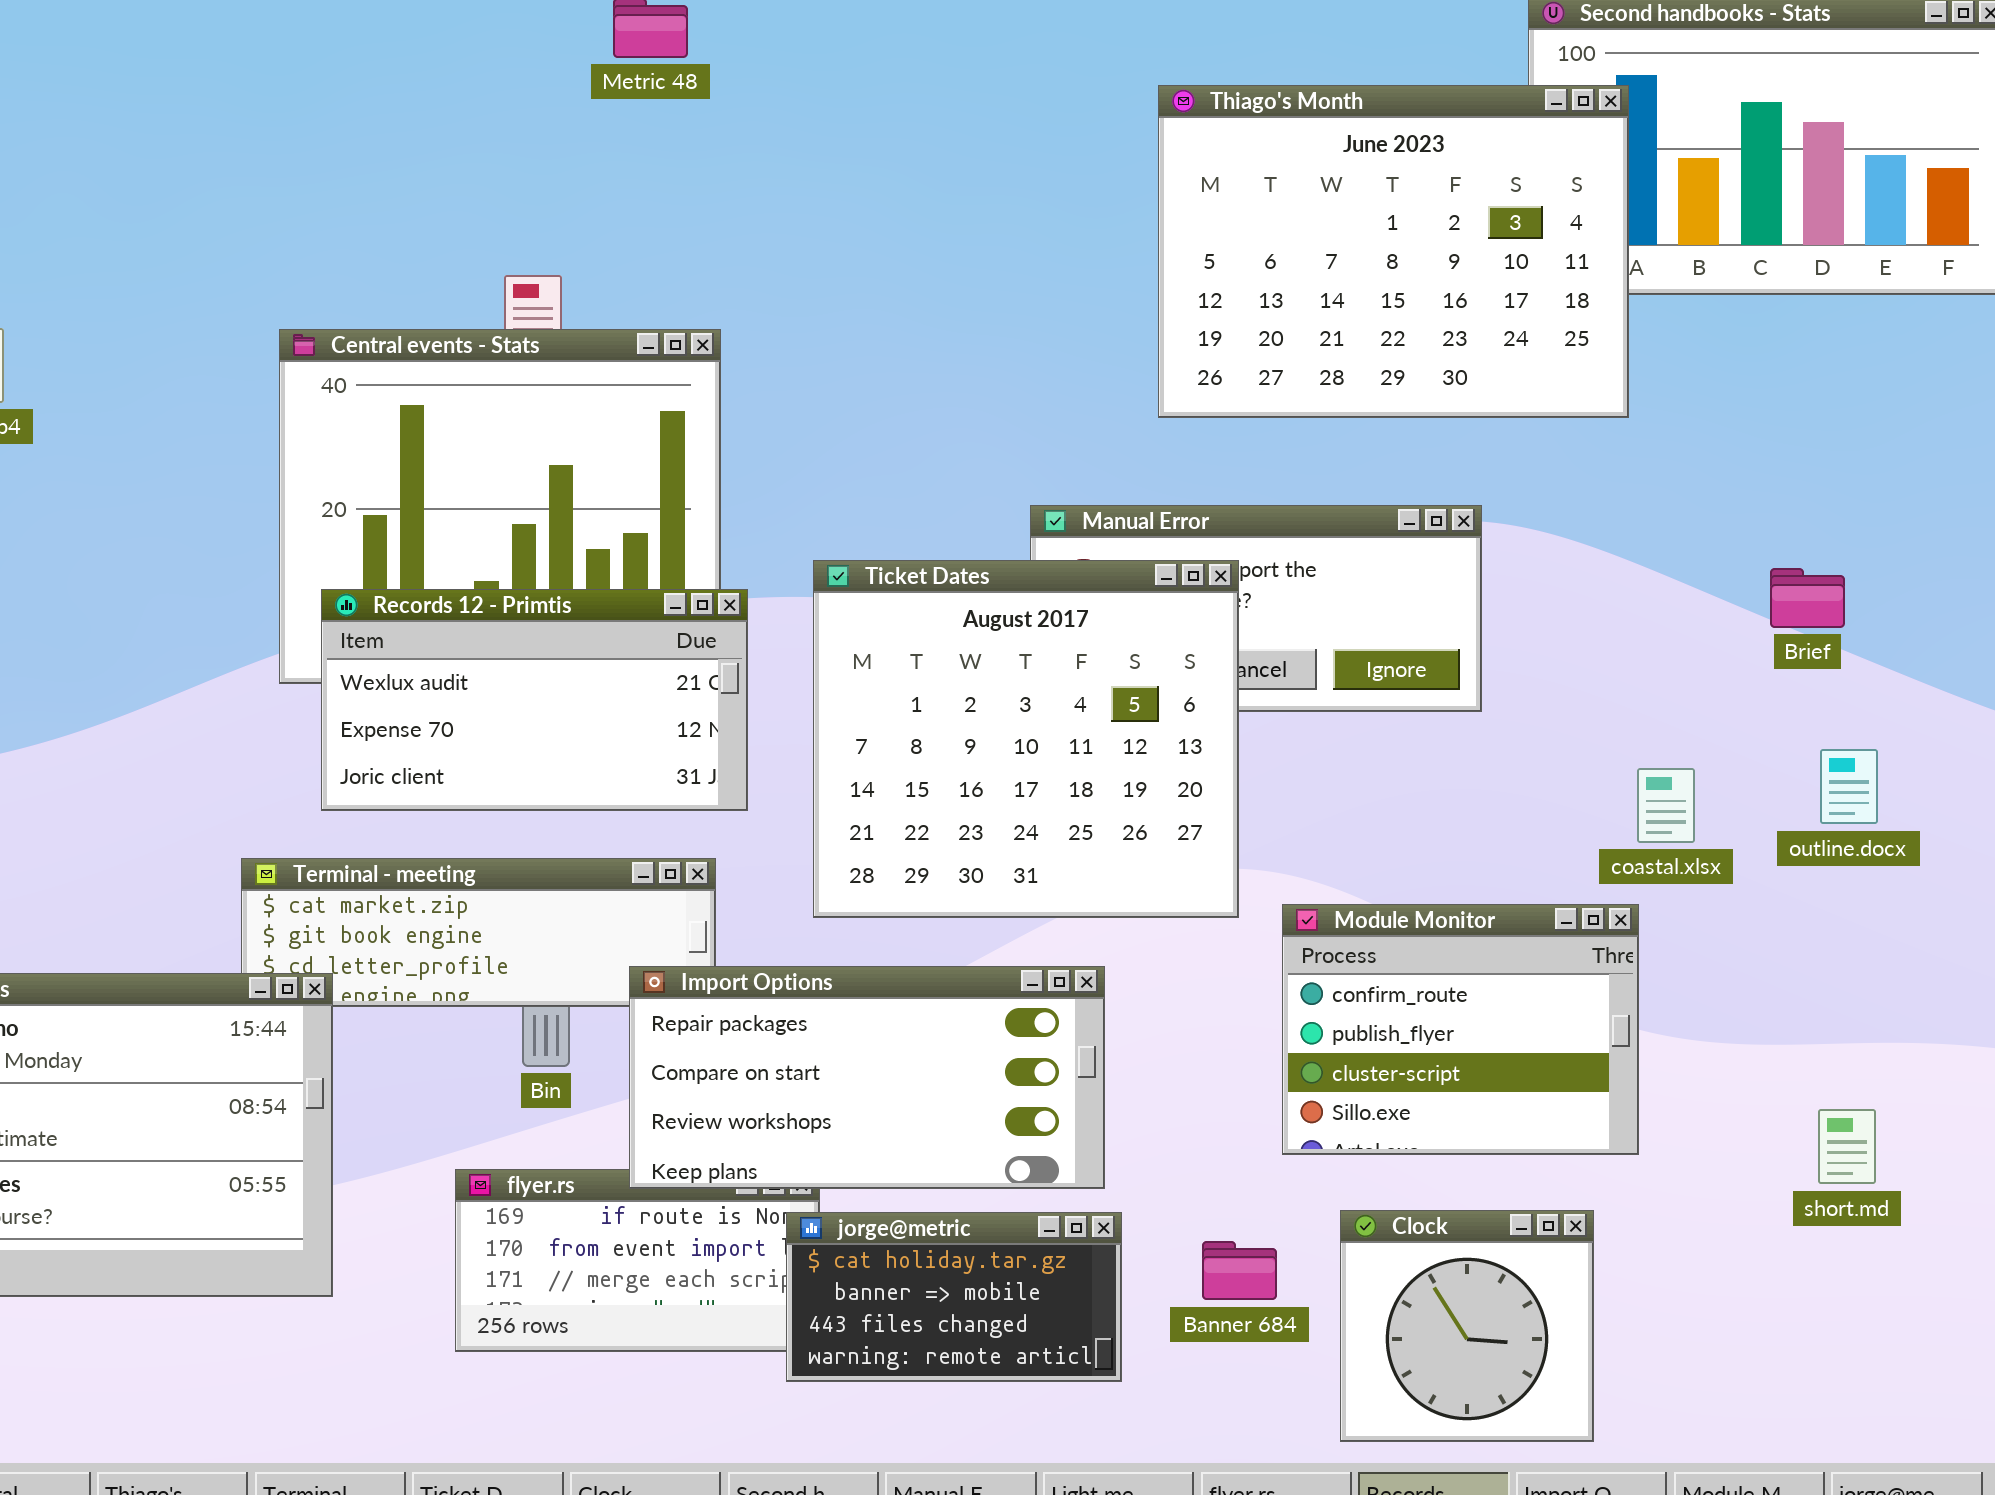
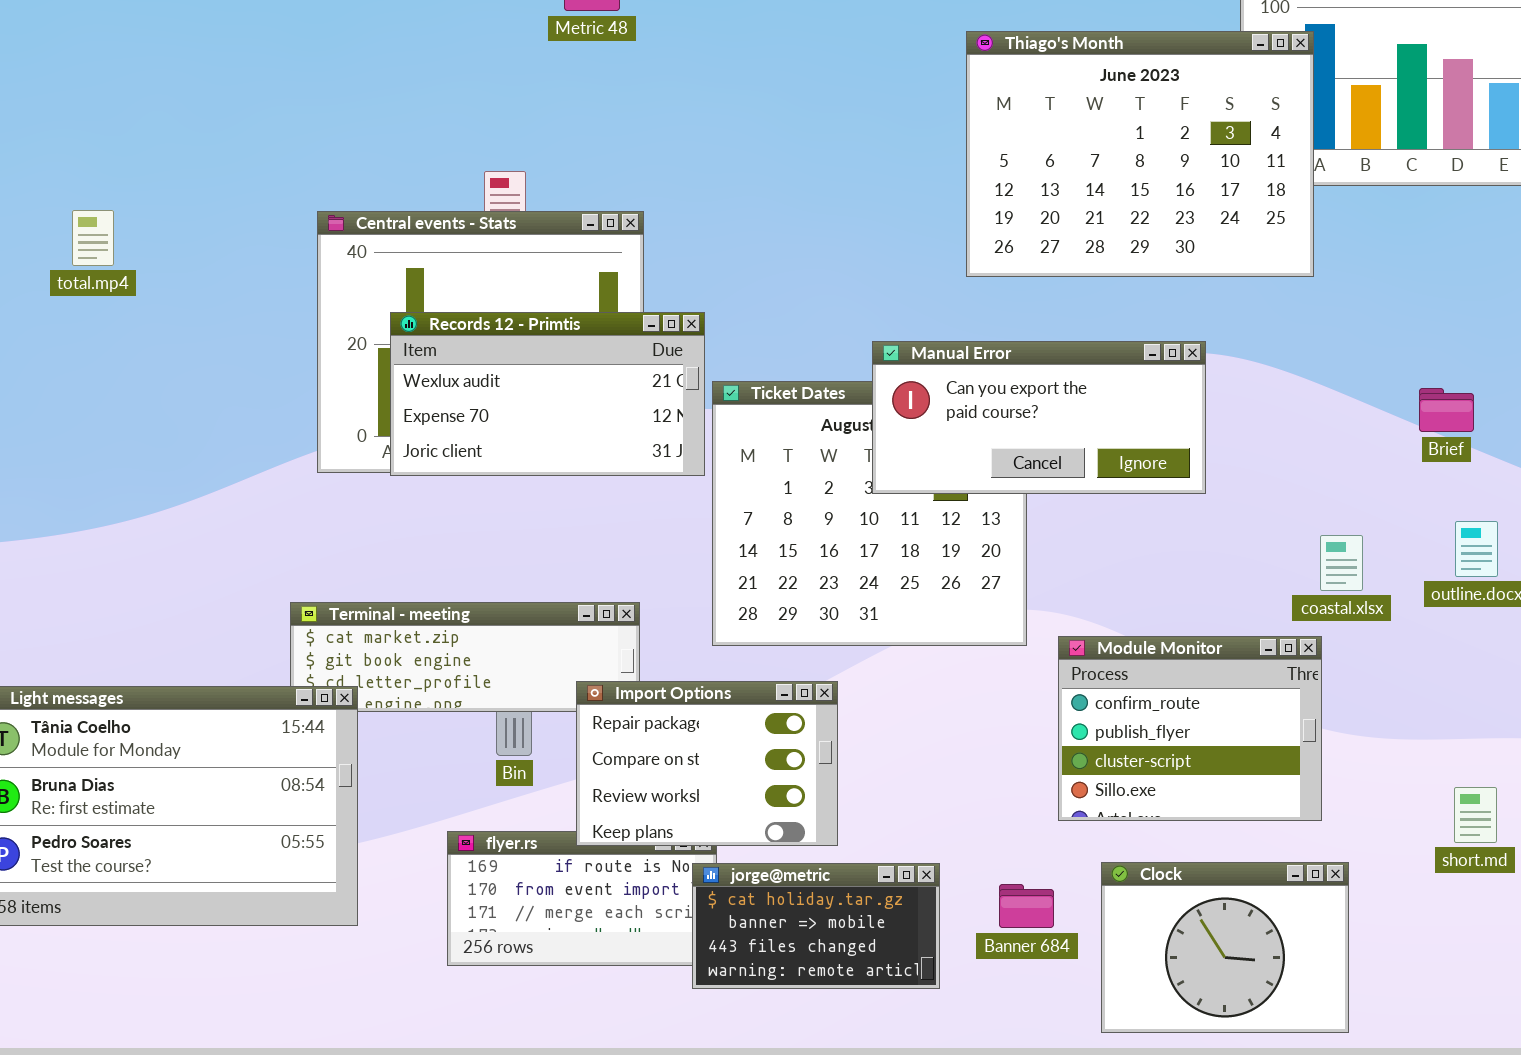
Manual Error: [1030,505,1482,712] -> [872,341,1206,494], raised
Records 12 - Primtis: [321,589,748,811] -> [390,312,705,476], moved
Import Options: [629,966,1105,1189] -> [576,681,838,846], resized
Clock: [1340,1210,1594,1442] -> [1101,862,1349,1033], resized

